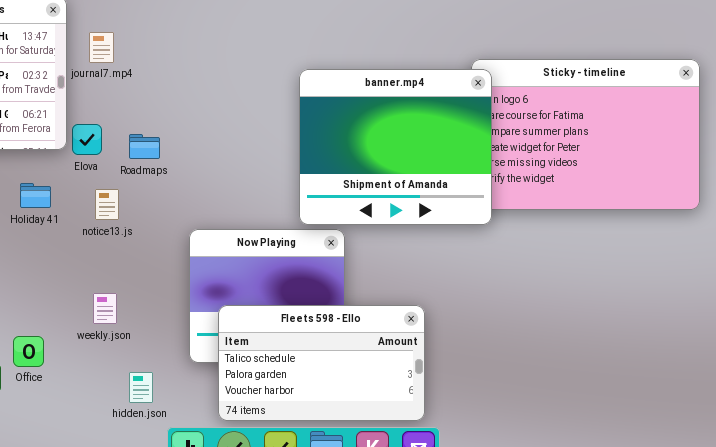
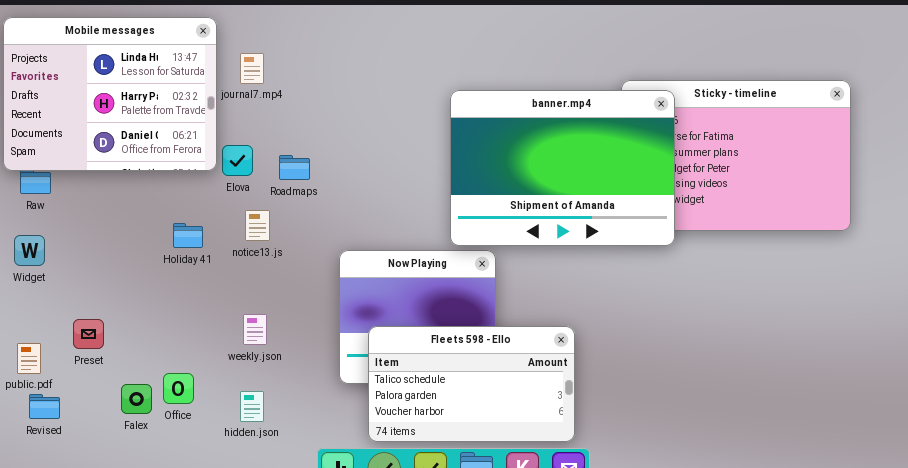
banner.mp4: [299,69,492,225] -> [450,90,675,246], resized
Holiday 41: [20,183,51,208] -> [173,223,203,248], moved
Office: [13,336,44,367] -> [163,373,194,404], moved
hidden.json: [129,372,153,403] -> [240,391,264,422], moved

